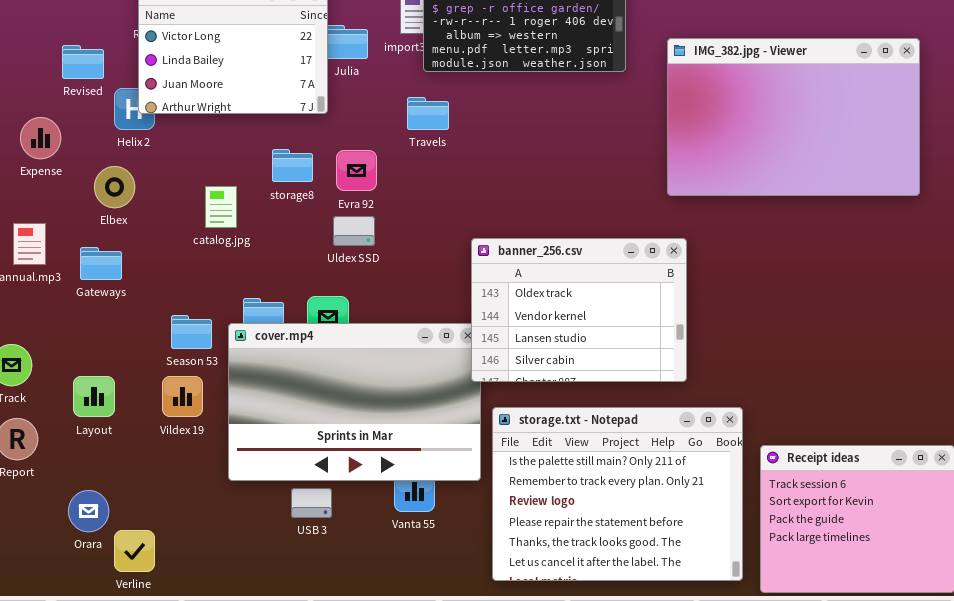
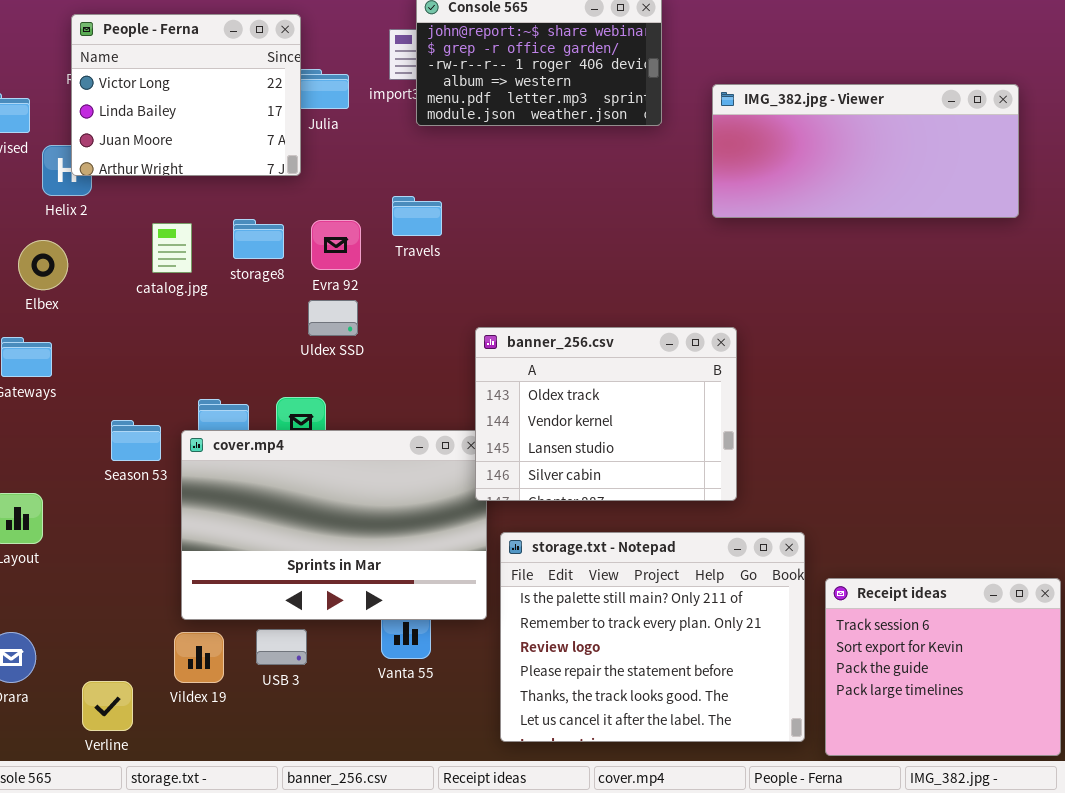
IMG_382.jpg - Viewer: [667,38,920,196] -> [712,84,1019,218], resized
Travels: [407,97,449,130] -> [392,196,442,236], moved
catalog.jpg: [205,186,237,228] -> [152,223,192,273], moved
Vildex 19: [162,376,203,417] -> [174,632,224,683], moved
Verline: [114,530,155,572] -> [82,681,133,731], moved

